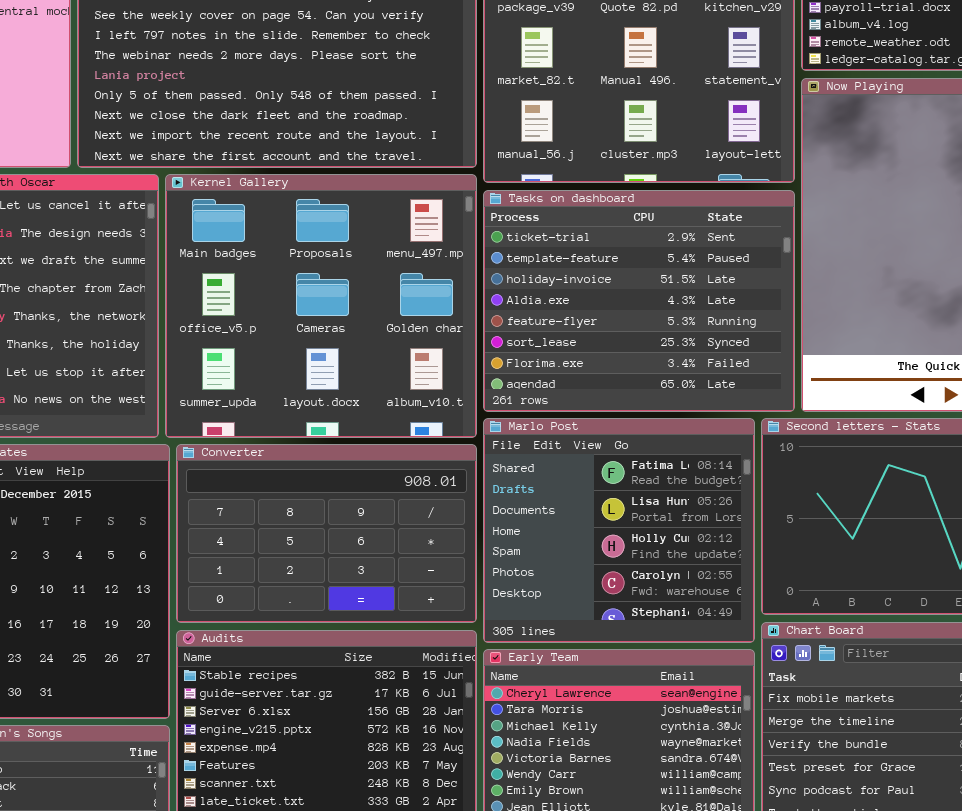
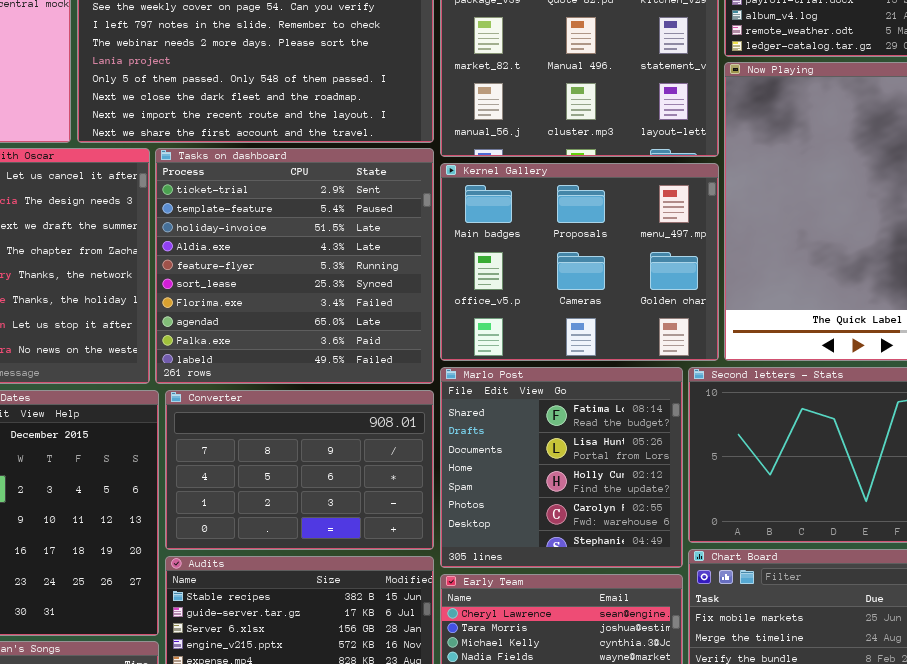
Kernel Gallery: [165,174,477,438] -> [440,163,719,361], moved, resized
Tasks on dashboard: [483,190,795,412] -> [155,148,434,384], moved, resized

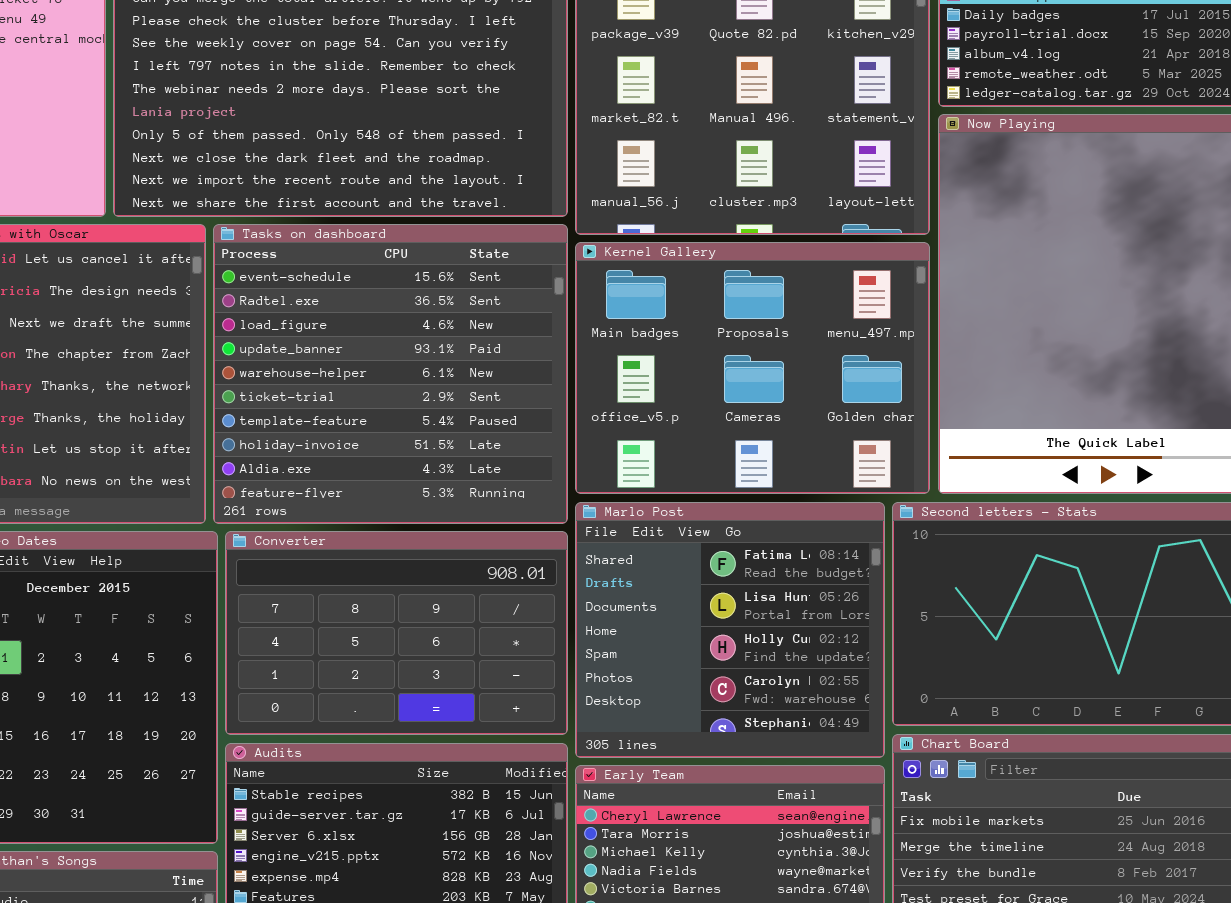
Tasks on dashboard: [155,148,434,384] -> [213,224,568,524], scrolled up 5 rows

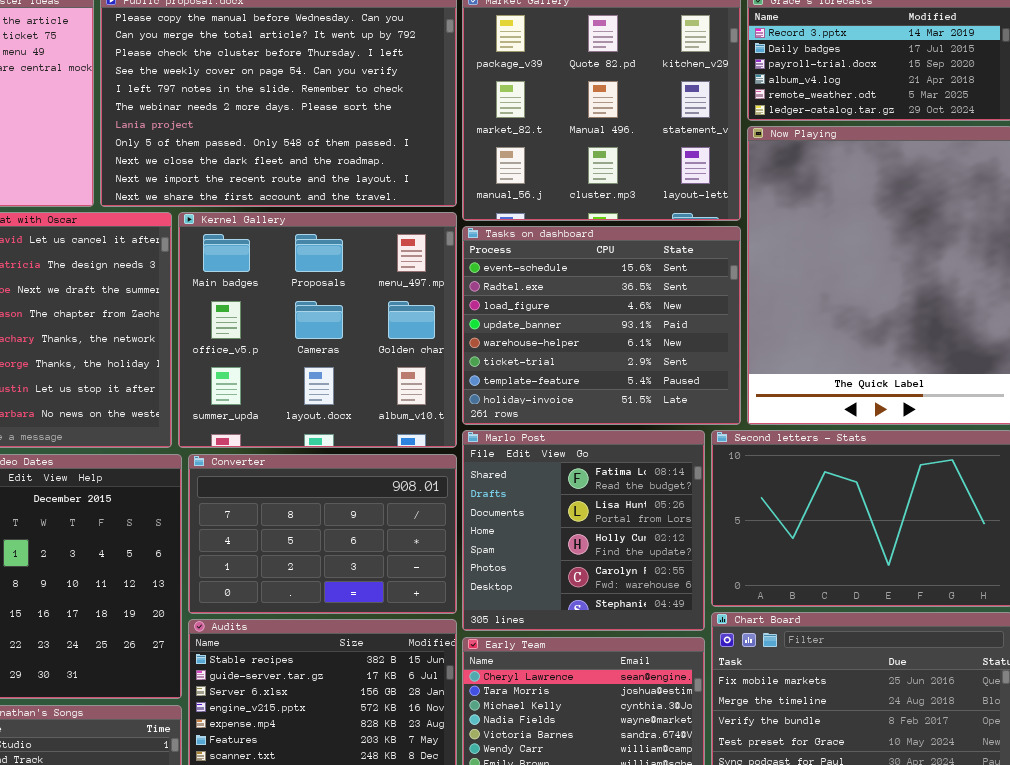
Tasks on dashboard: [213,224,568,524] -> [462,226,741,425], moved, resized
Kernel Gallery: [575,242,930,494] -> [178,212,457,448], moved, resized

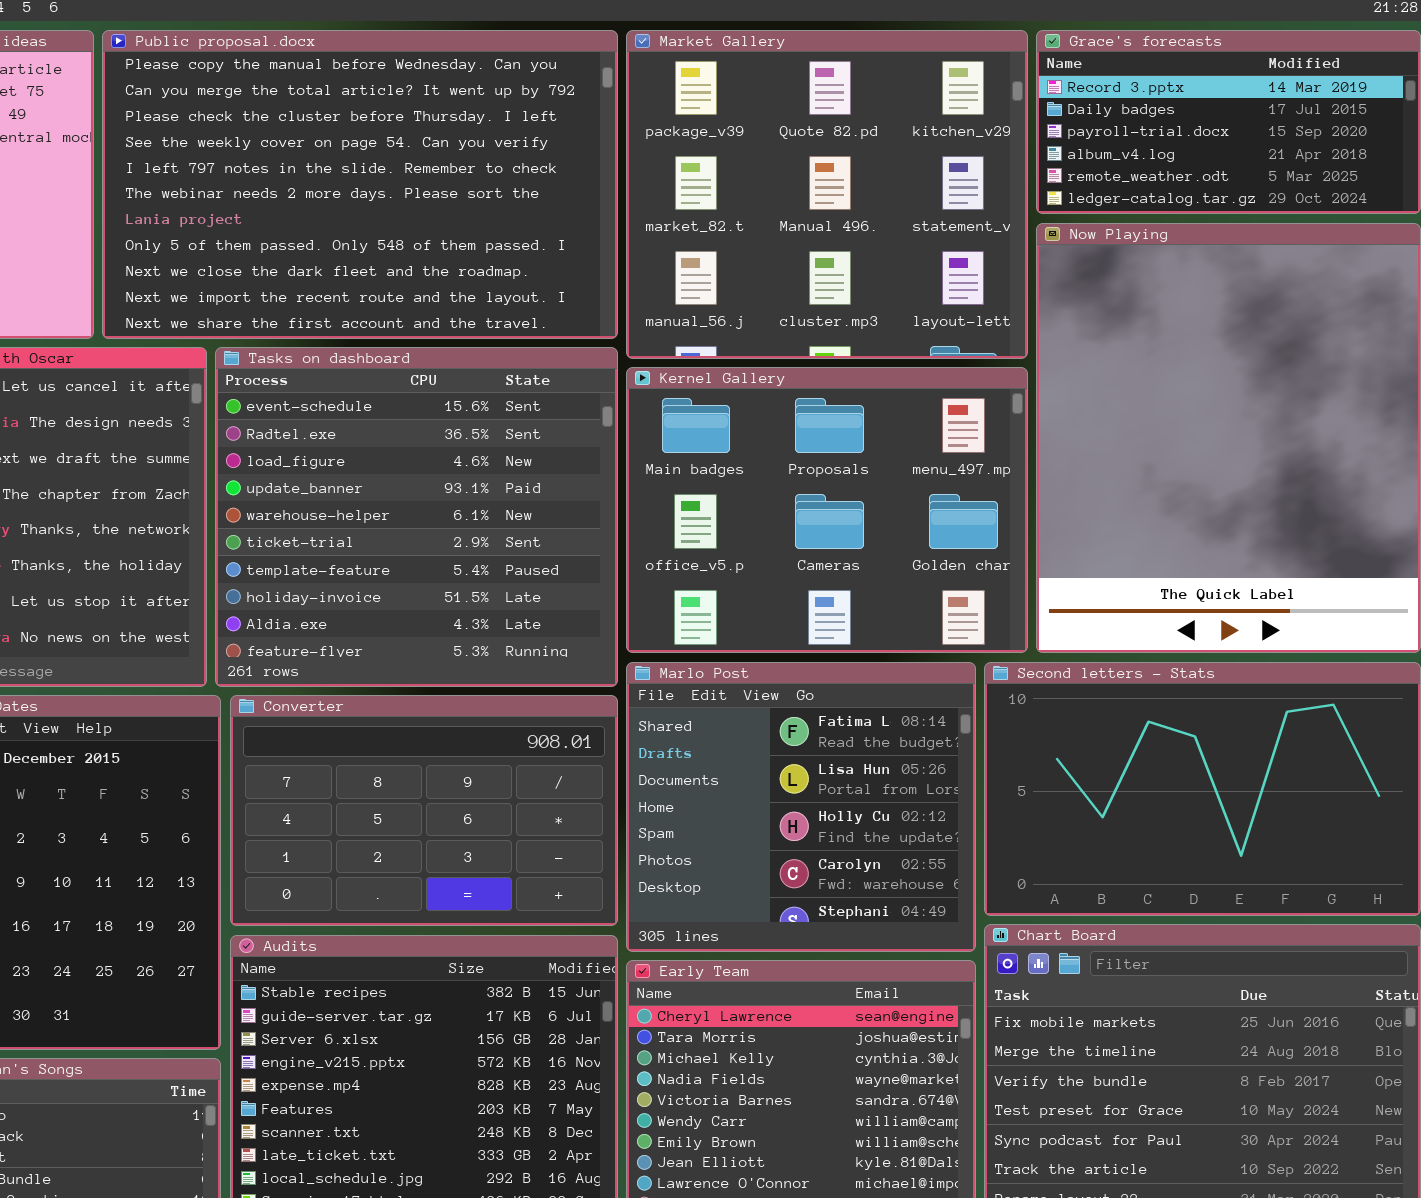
Kernel Gallery: [178,212,457,448] -> [626,367,1028,653], moved, resized
Tasks on dashboard: [462,226,741,425] -> [215,347,618,687], moved, resized

